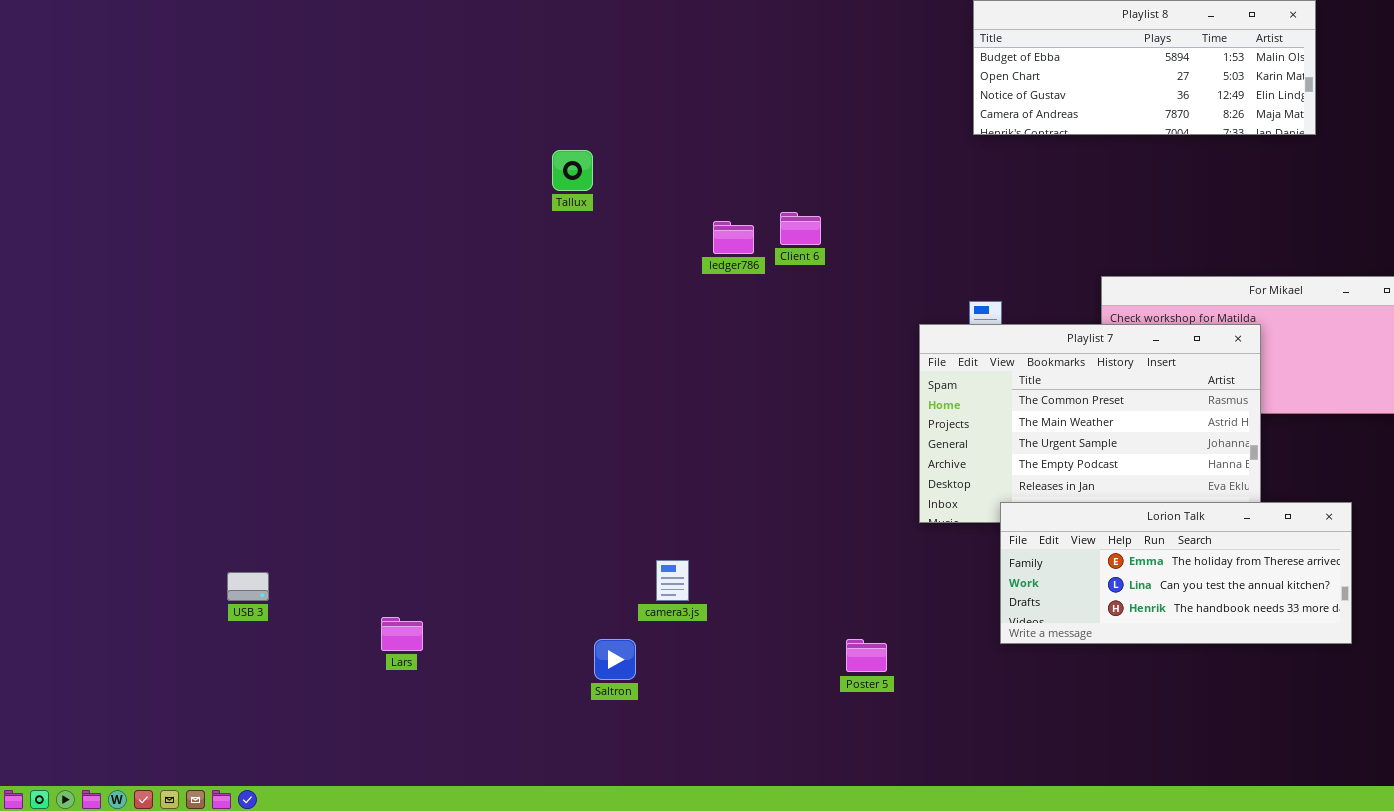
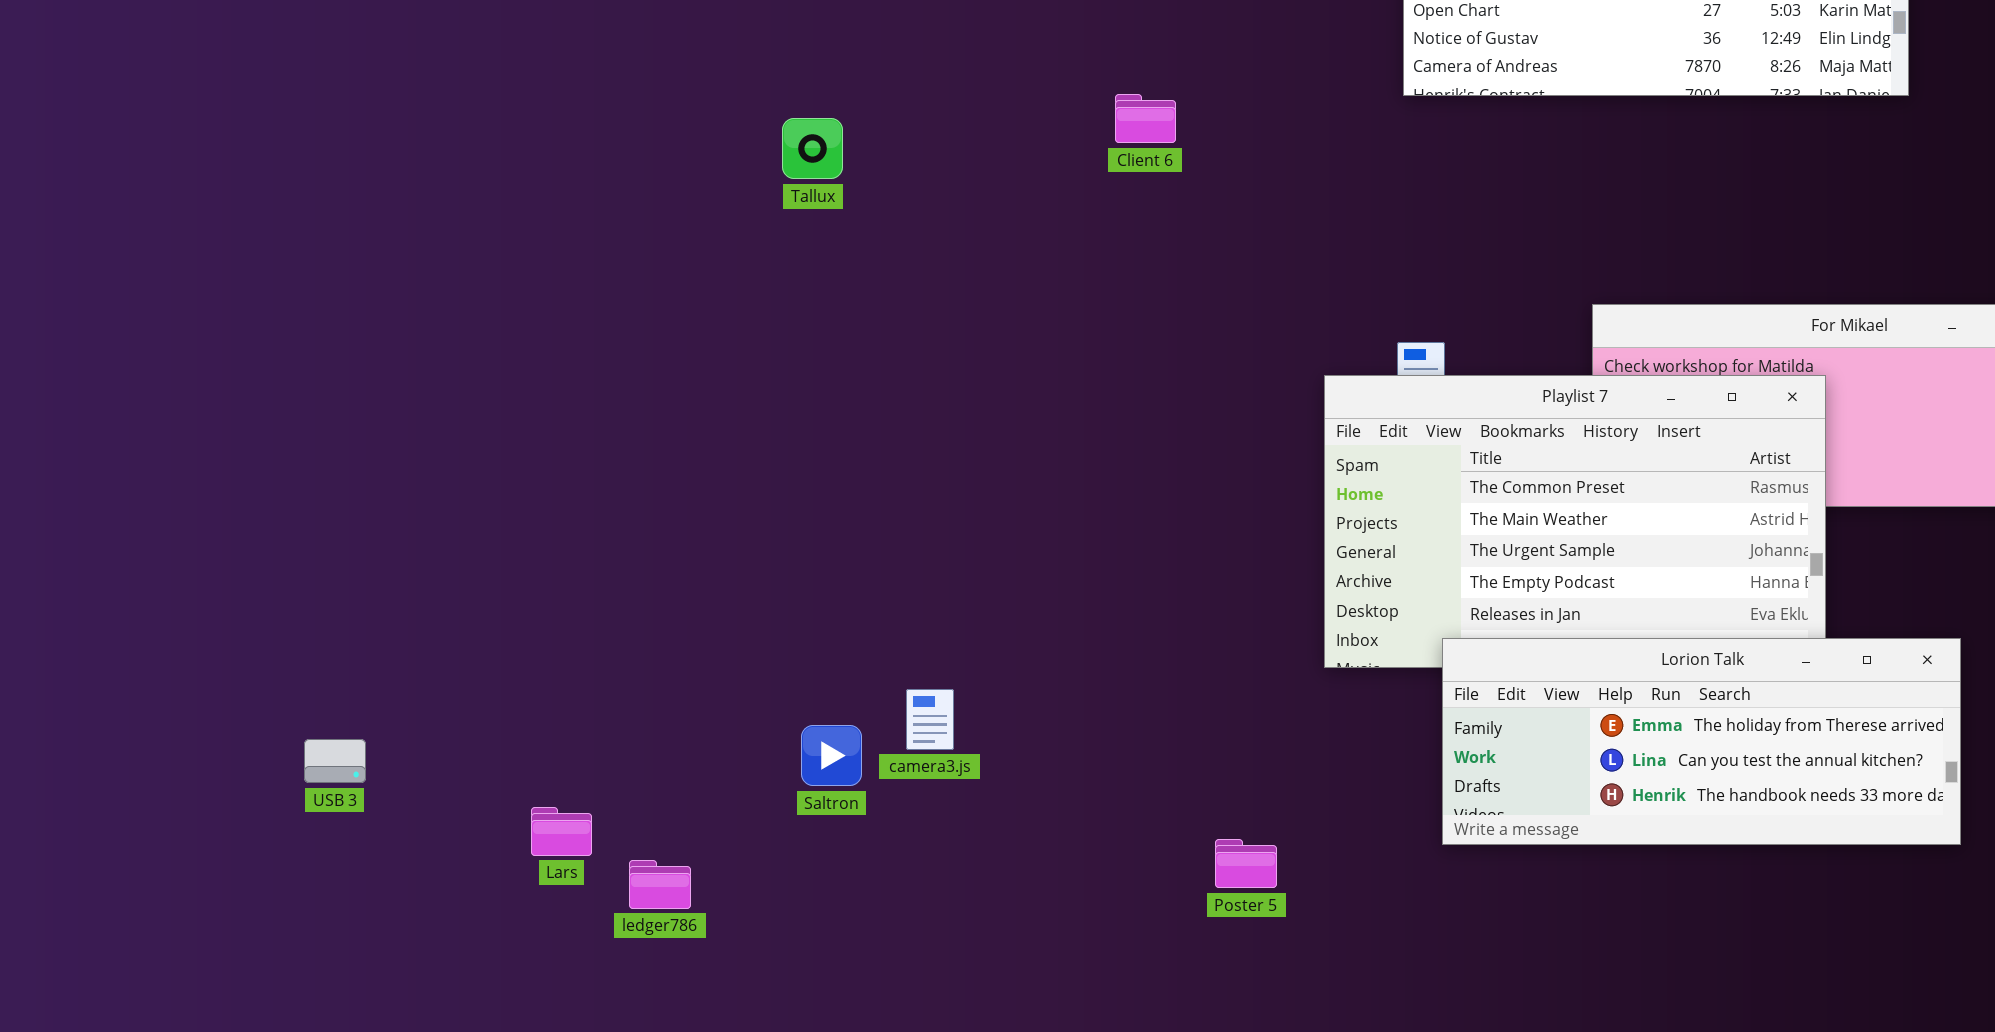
Client 6: [780,212,821,245] -> [1115,94,1176,143], moved
ledger786: [713,221,754,254] -> [629,860,691,909], moved
camera3.js: [656,560,689,601] -> [906,689,954,750], moved
Saltron: [594,639,636,680] -> [801,725,862,786], moved

